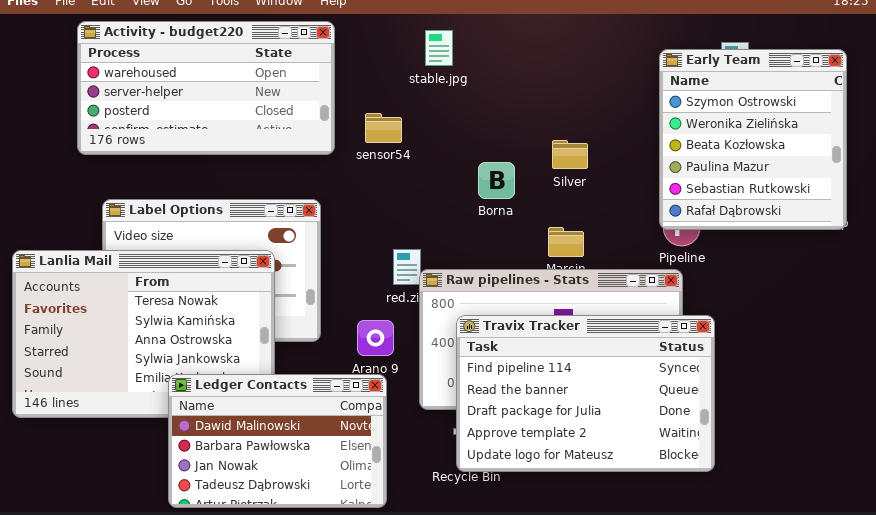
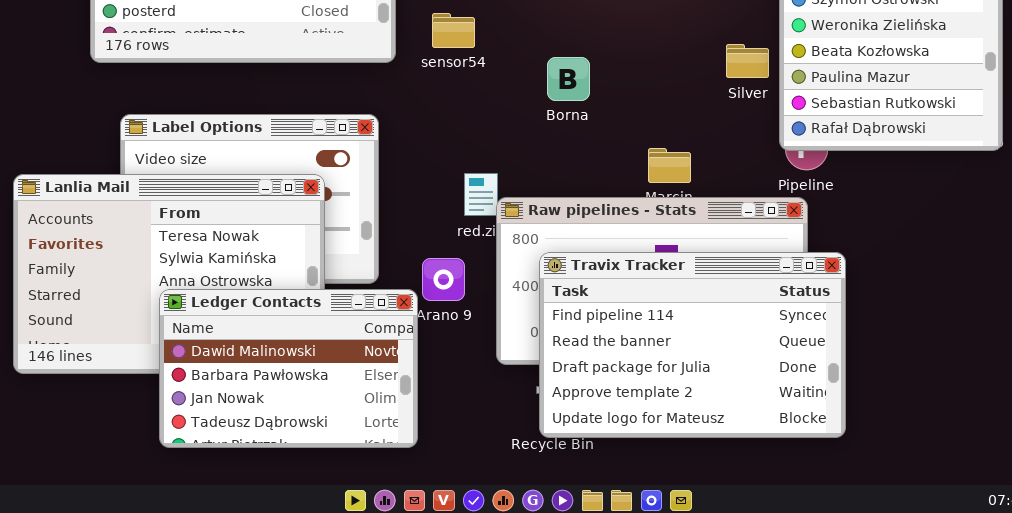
Silver: [552,140,588,169] -> [726,44,769,78], moved
Borna: [478,162,515,199] -> [547,57,590,101], moved
Ledger Contacts: [168,374,387,508] -> [159,289,418,448], moved

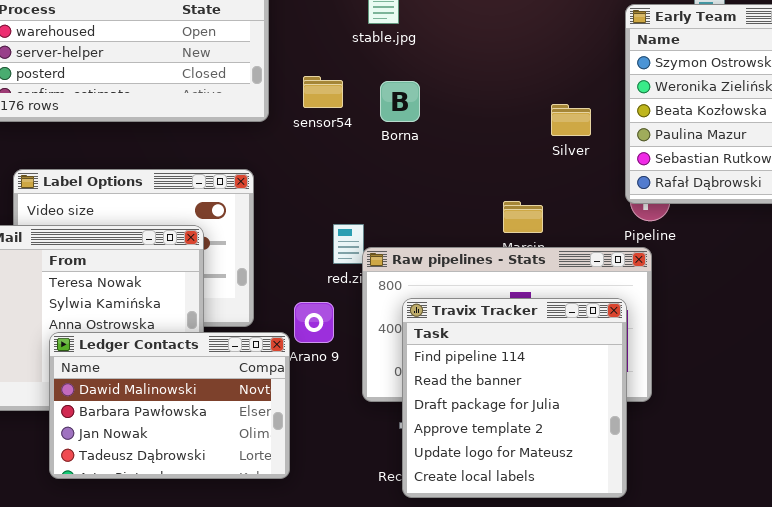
Silver: [726,44,769,78] -> [551,104,591,136], moved
Borna: [547,57,590,101] -> [380,81,420,122], moved
Travix Tracker: [539,252,846,438] -> [402,298,627,498], resized

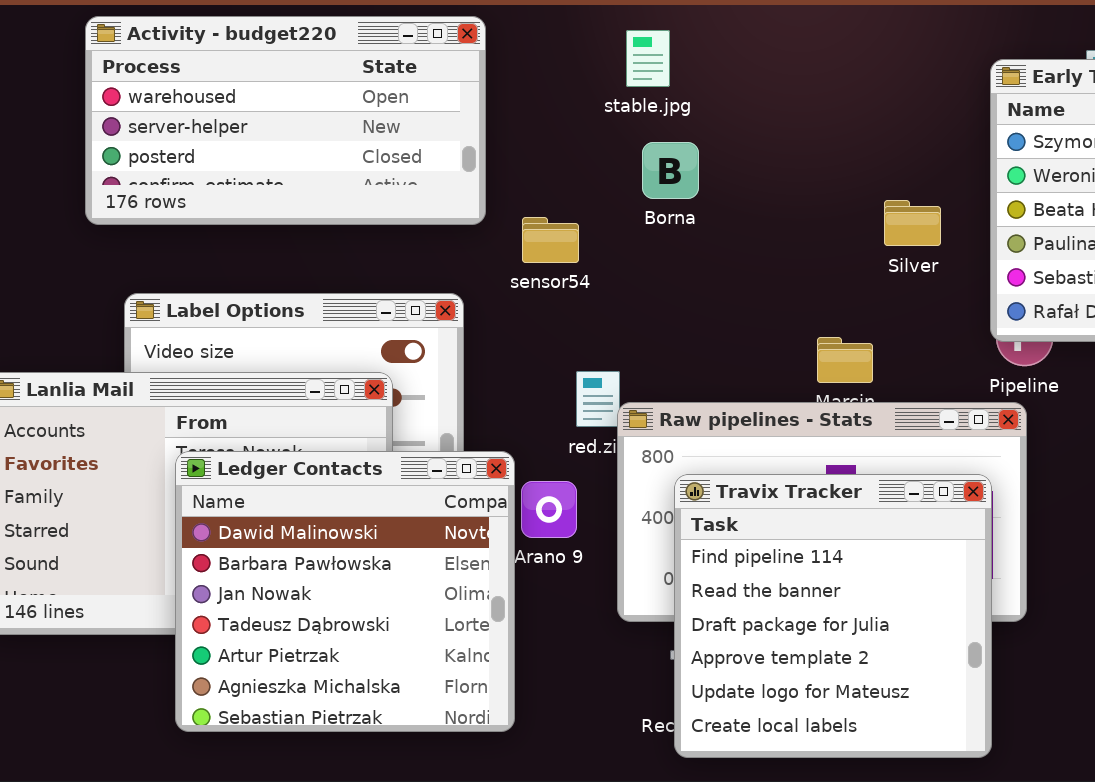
sensor54: [303,76,343,108] -> [522,217,579,263], moved
Borna: [380,81,420,122] -> [642,142,699,199], moved
Ledger Contacts: [49,332,290,479] -> [175,451,515,732], resized

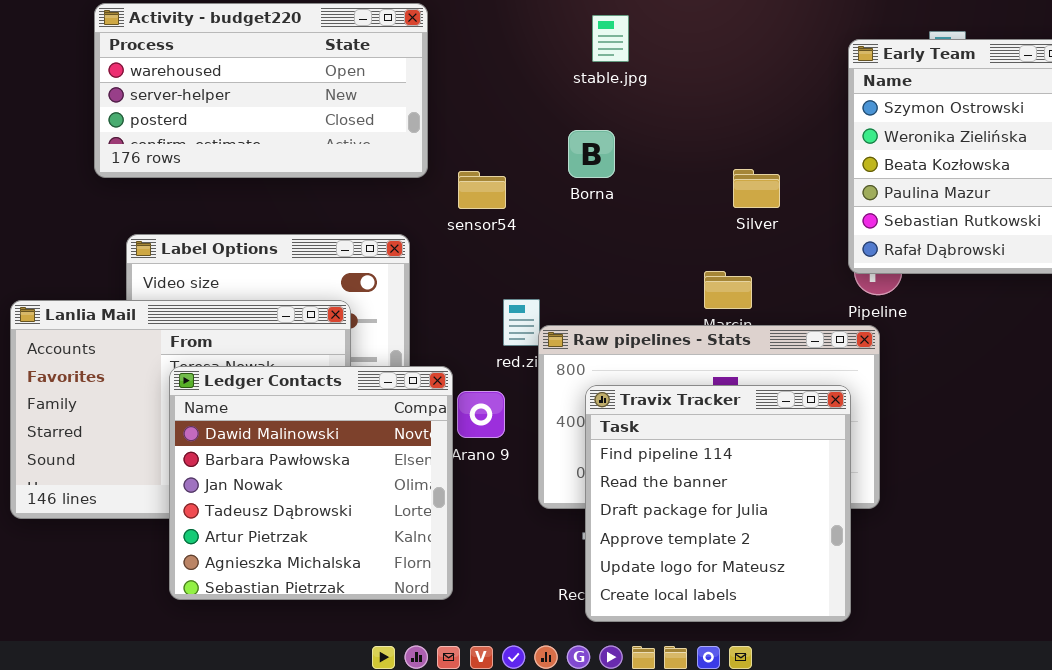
stable.jpg: [626,30,670,87] -> [592,15,629,62], moved
Borna: [642,142,699,199] -> [568,130,615,178], moved
Silver: [884,200,941,246] -> [733,169,780,208], moved

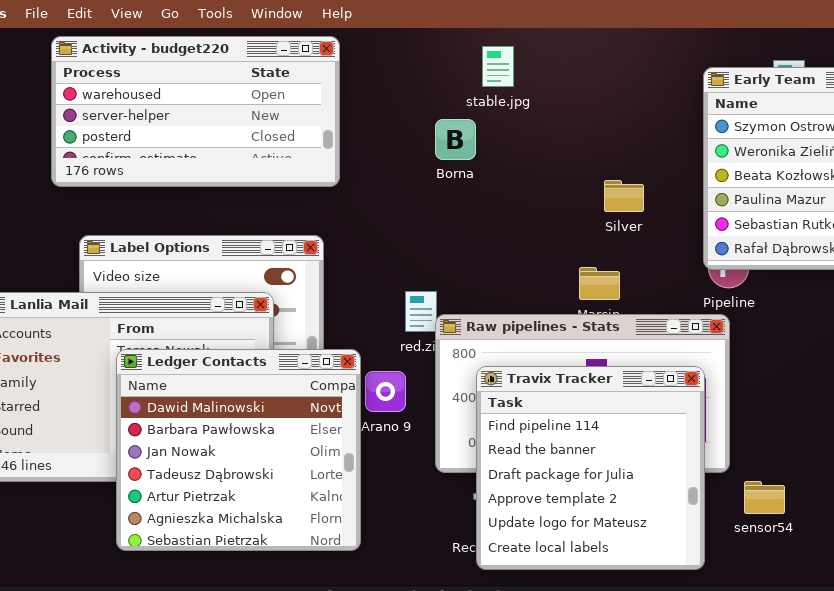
Borna: [568,130,615,178] -> [435,119,476,160], moved
sensor54: [458,171,506,209] -> [744,481,785,514], moved

